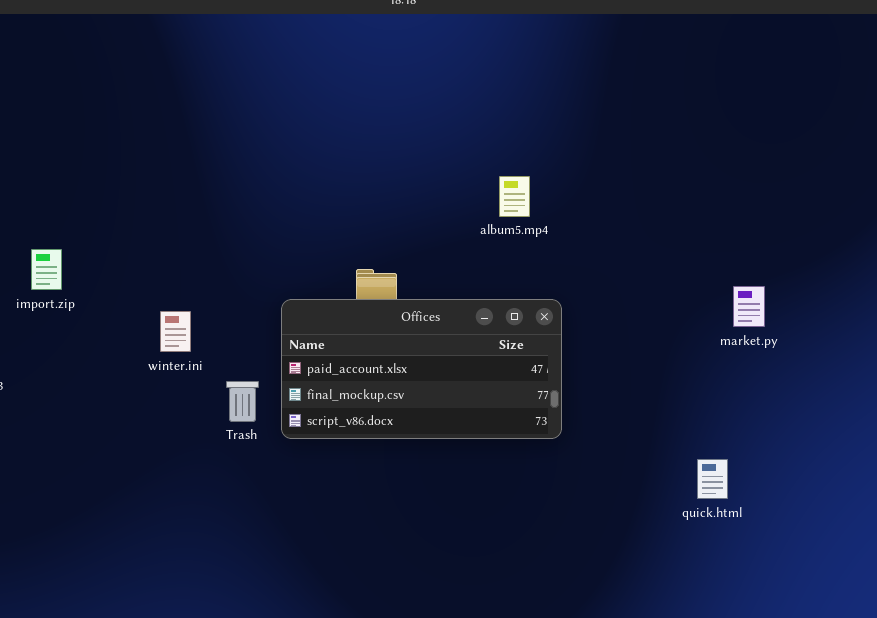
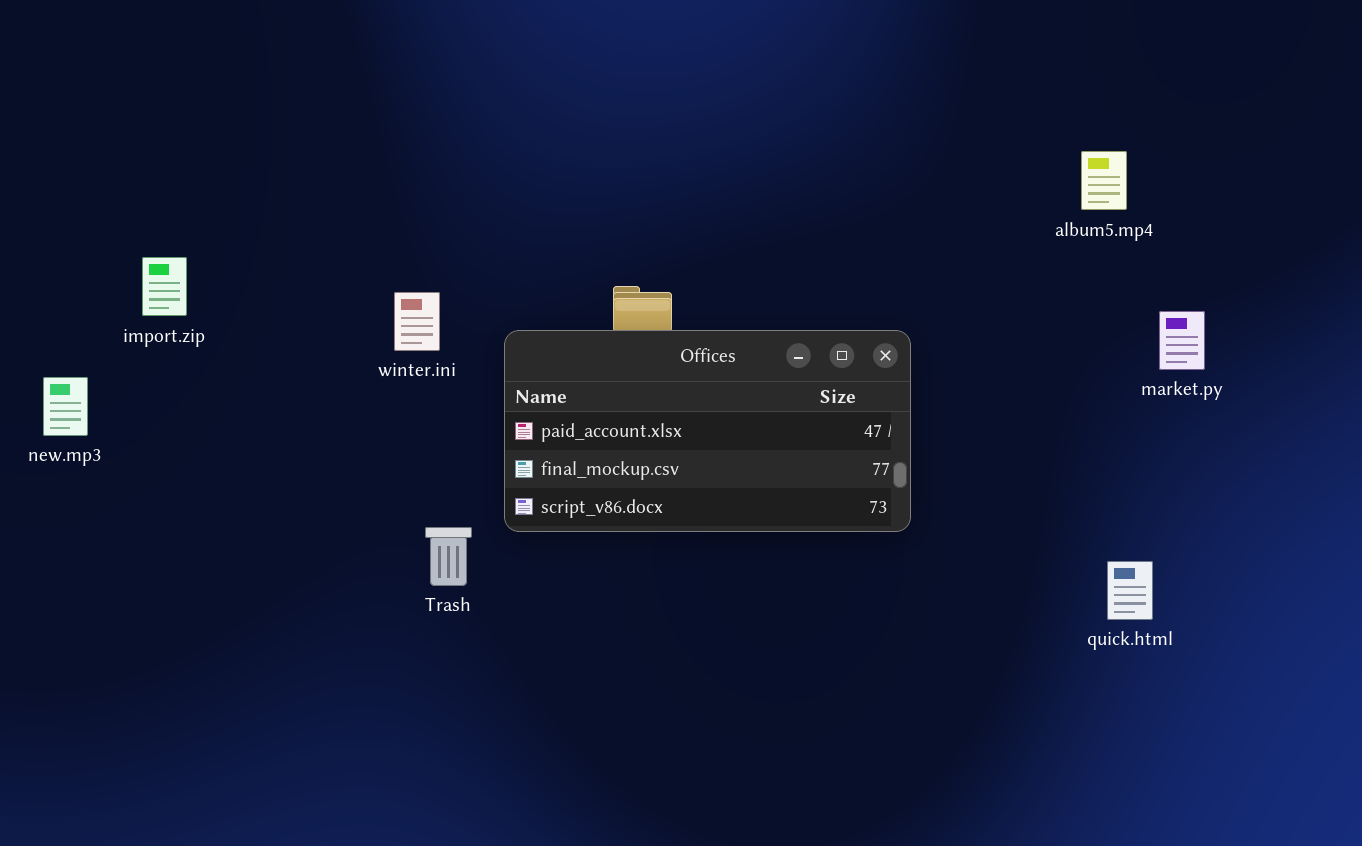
album5.mp4: [499,176,530,217] -> [1081,151,1127,210], moved
winter.ini: [160,311,191,352] -> [394,292,440,351], moved
Trash: [226,381,259,422] -> [425,527,472,586], moved

